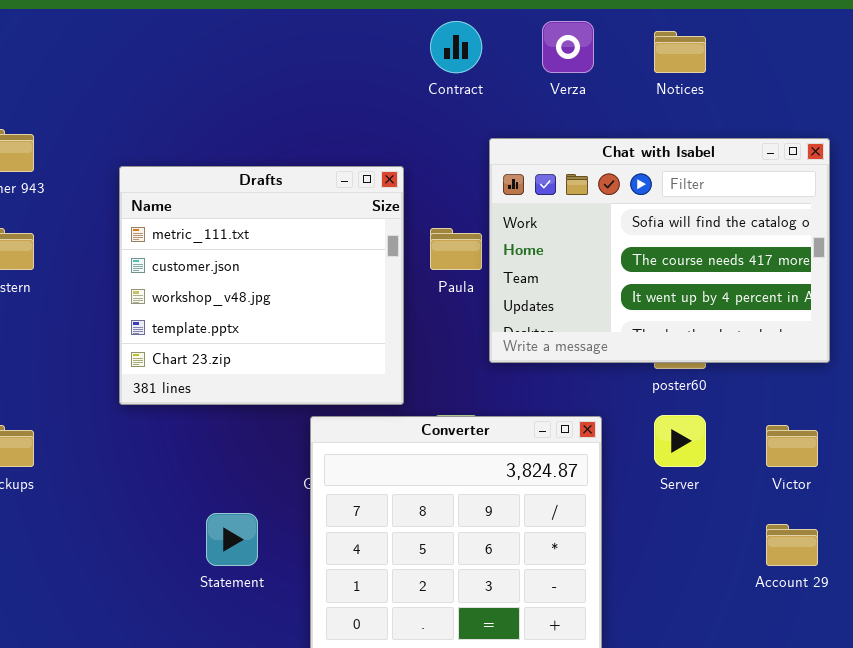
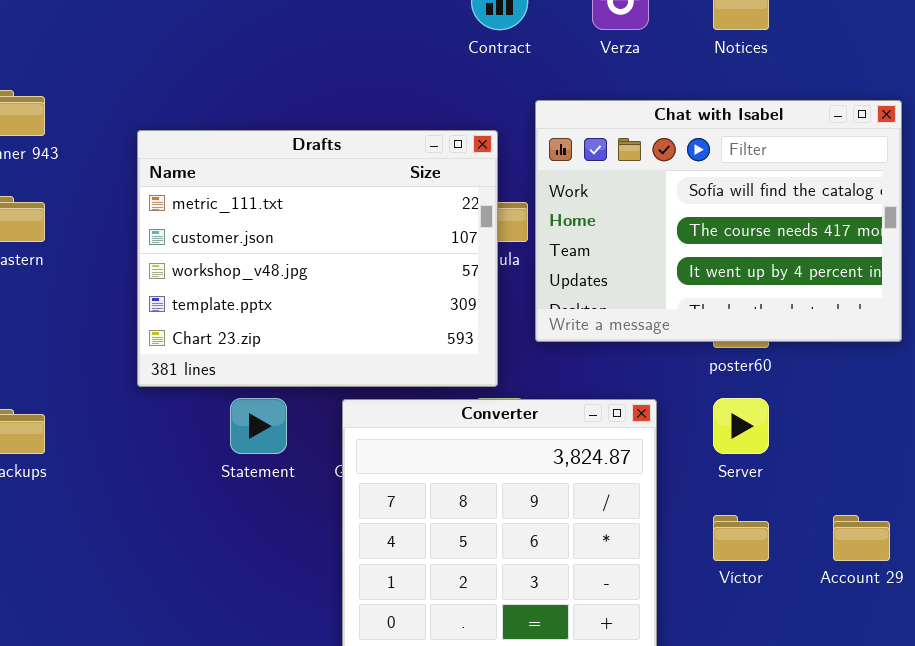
Drafts: [119,166,404,405] -> [137,130,498,387], resized
Víctor: [766,425,818,467] -> [713,515,769,561], moved
Statement: [206,513,258,566] -> [230,398,287,454], moved

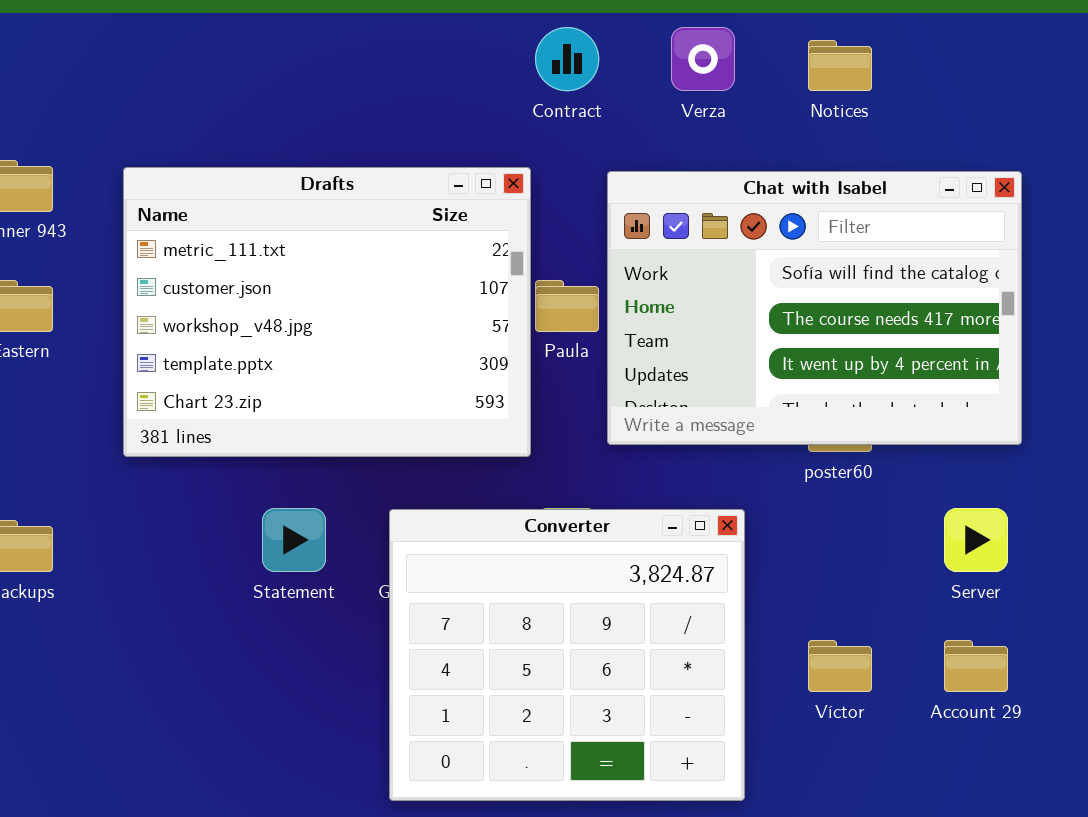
Drafts: [137,130,498,387] -> [123,167,531,457], moved
Server: [713,398,769,454] -> [944,508,1008,572], moved

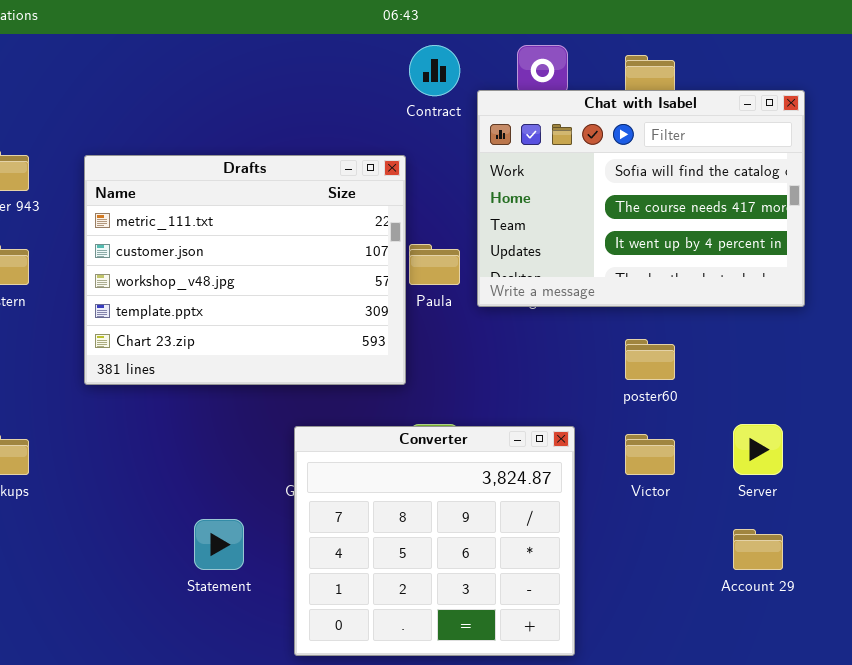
Chat with Isabel: [607,171,1022,445] -> [477,90,805,307], moved
Statement: [262,508,326,572] -> [194,519,244,570], moved
Víctor: [808,640,872,692] -> [625,434,675,475], moved

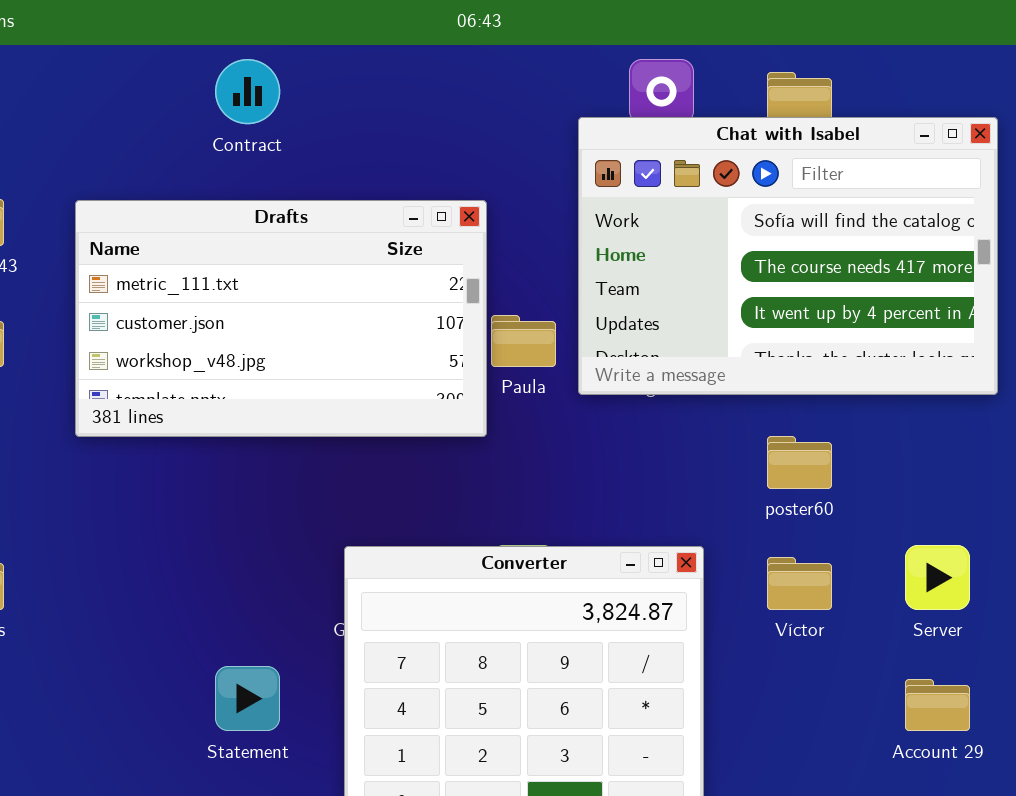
Contract: [409,45,460,96] -> [215,59,280,124], moved
Drafts: [84,155,406,385] -> [75,200,487,437], resized

